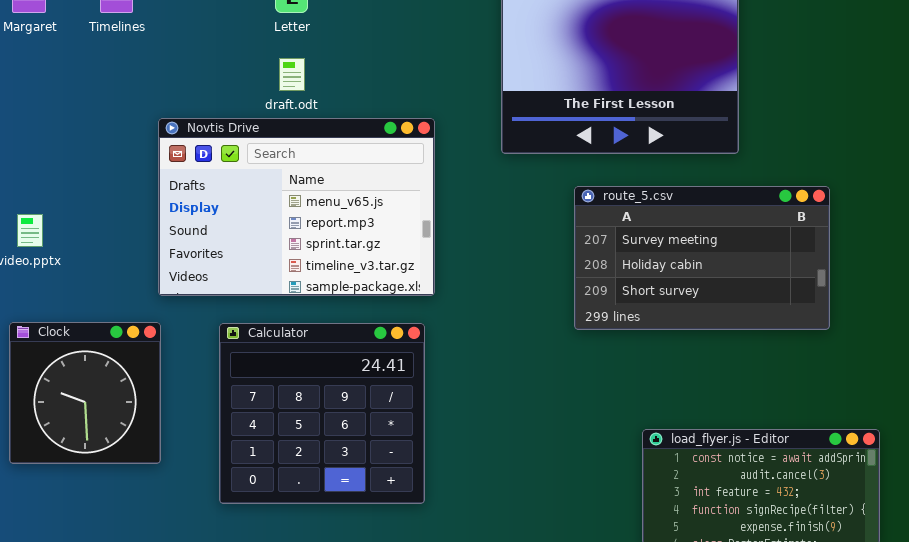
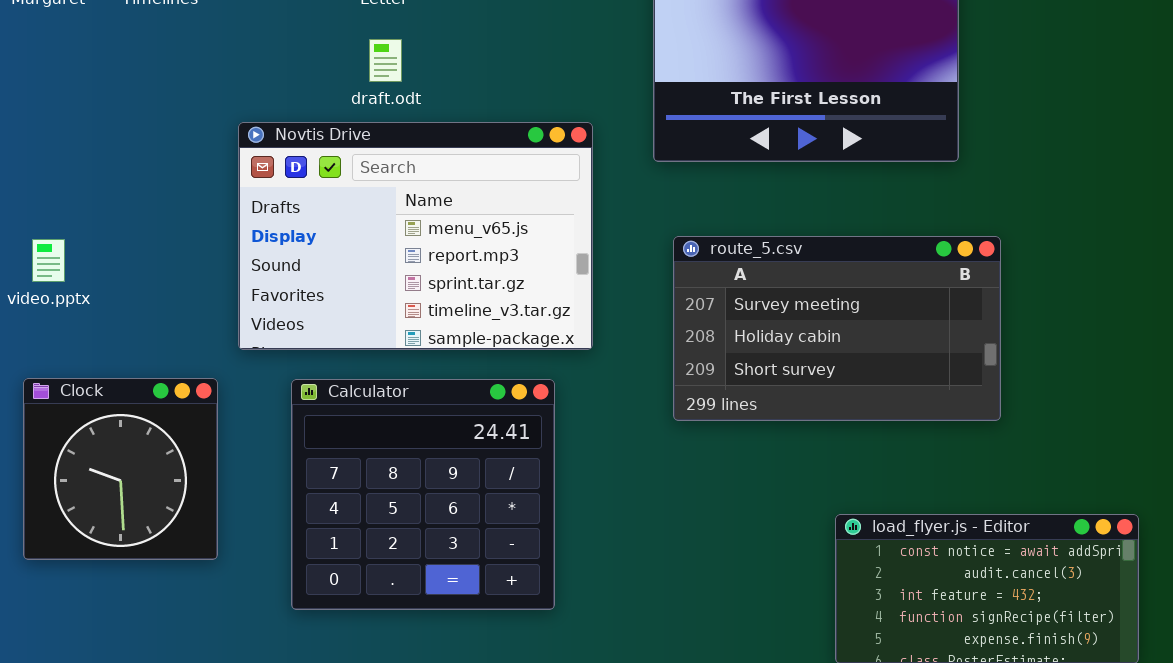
Novtis Drive: [158,118,435,296] -> [238,122,593,350], moved
route_5.csv: [574,186,830,330] -> [673,236,1001,421], moved

